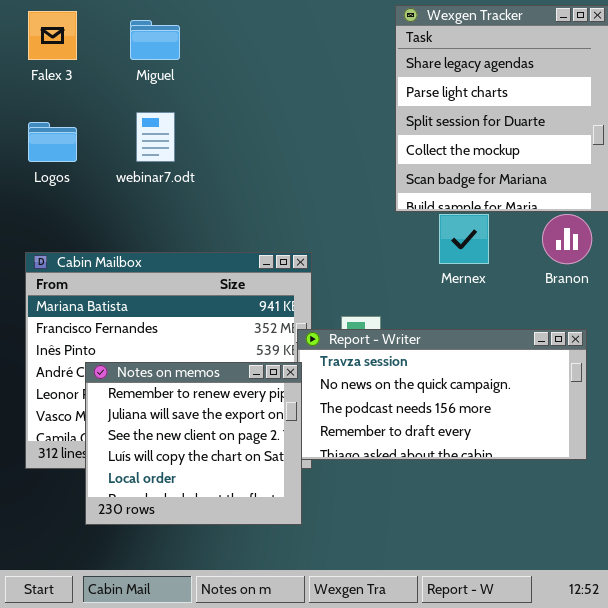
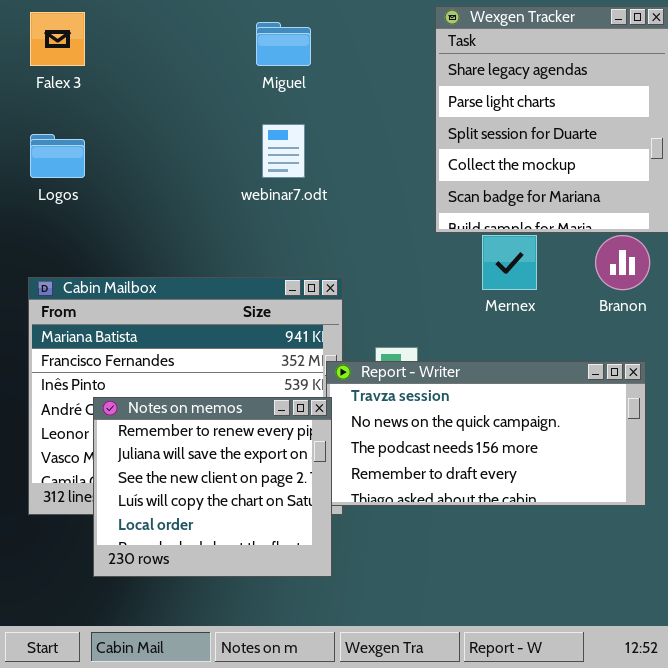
Miguel: [130,20,180,60] -> [256,22,311,66], moved
webinar7.odt: [136,112,175,162] -> [262,124,305,178], moved

